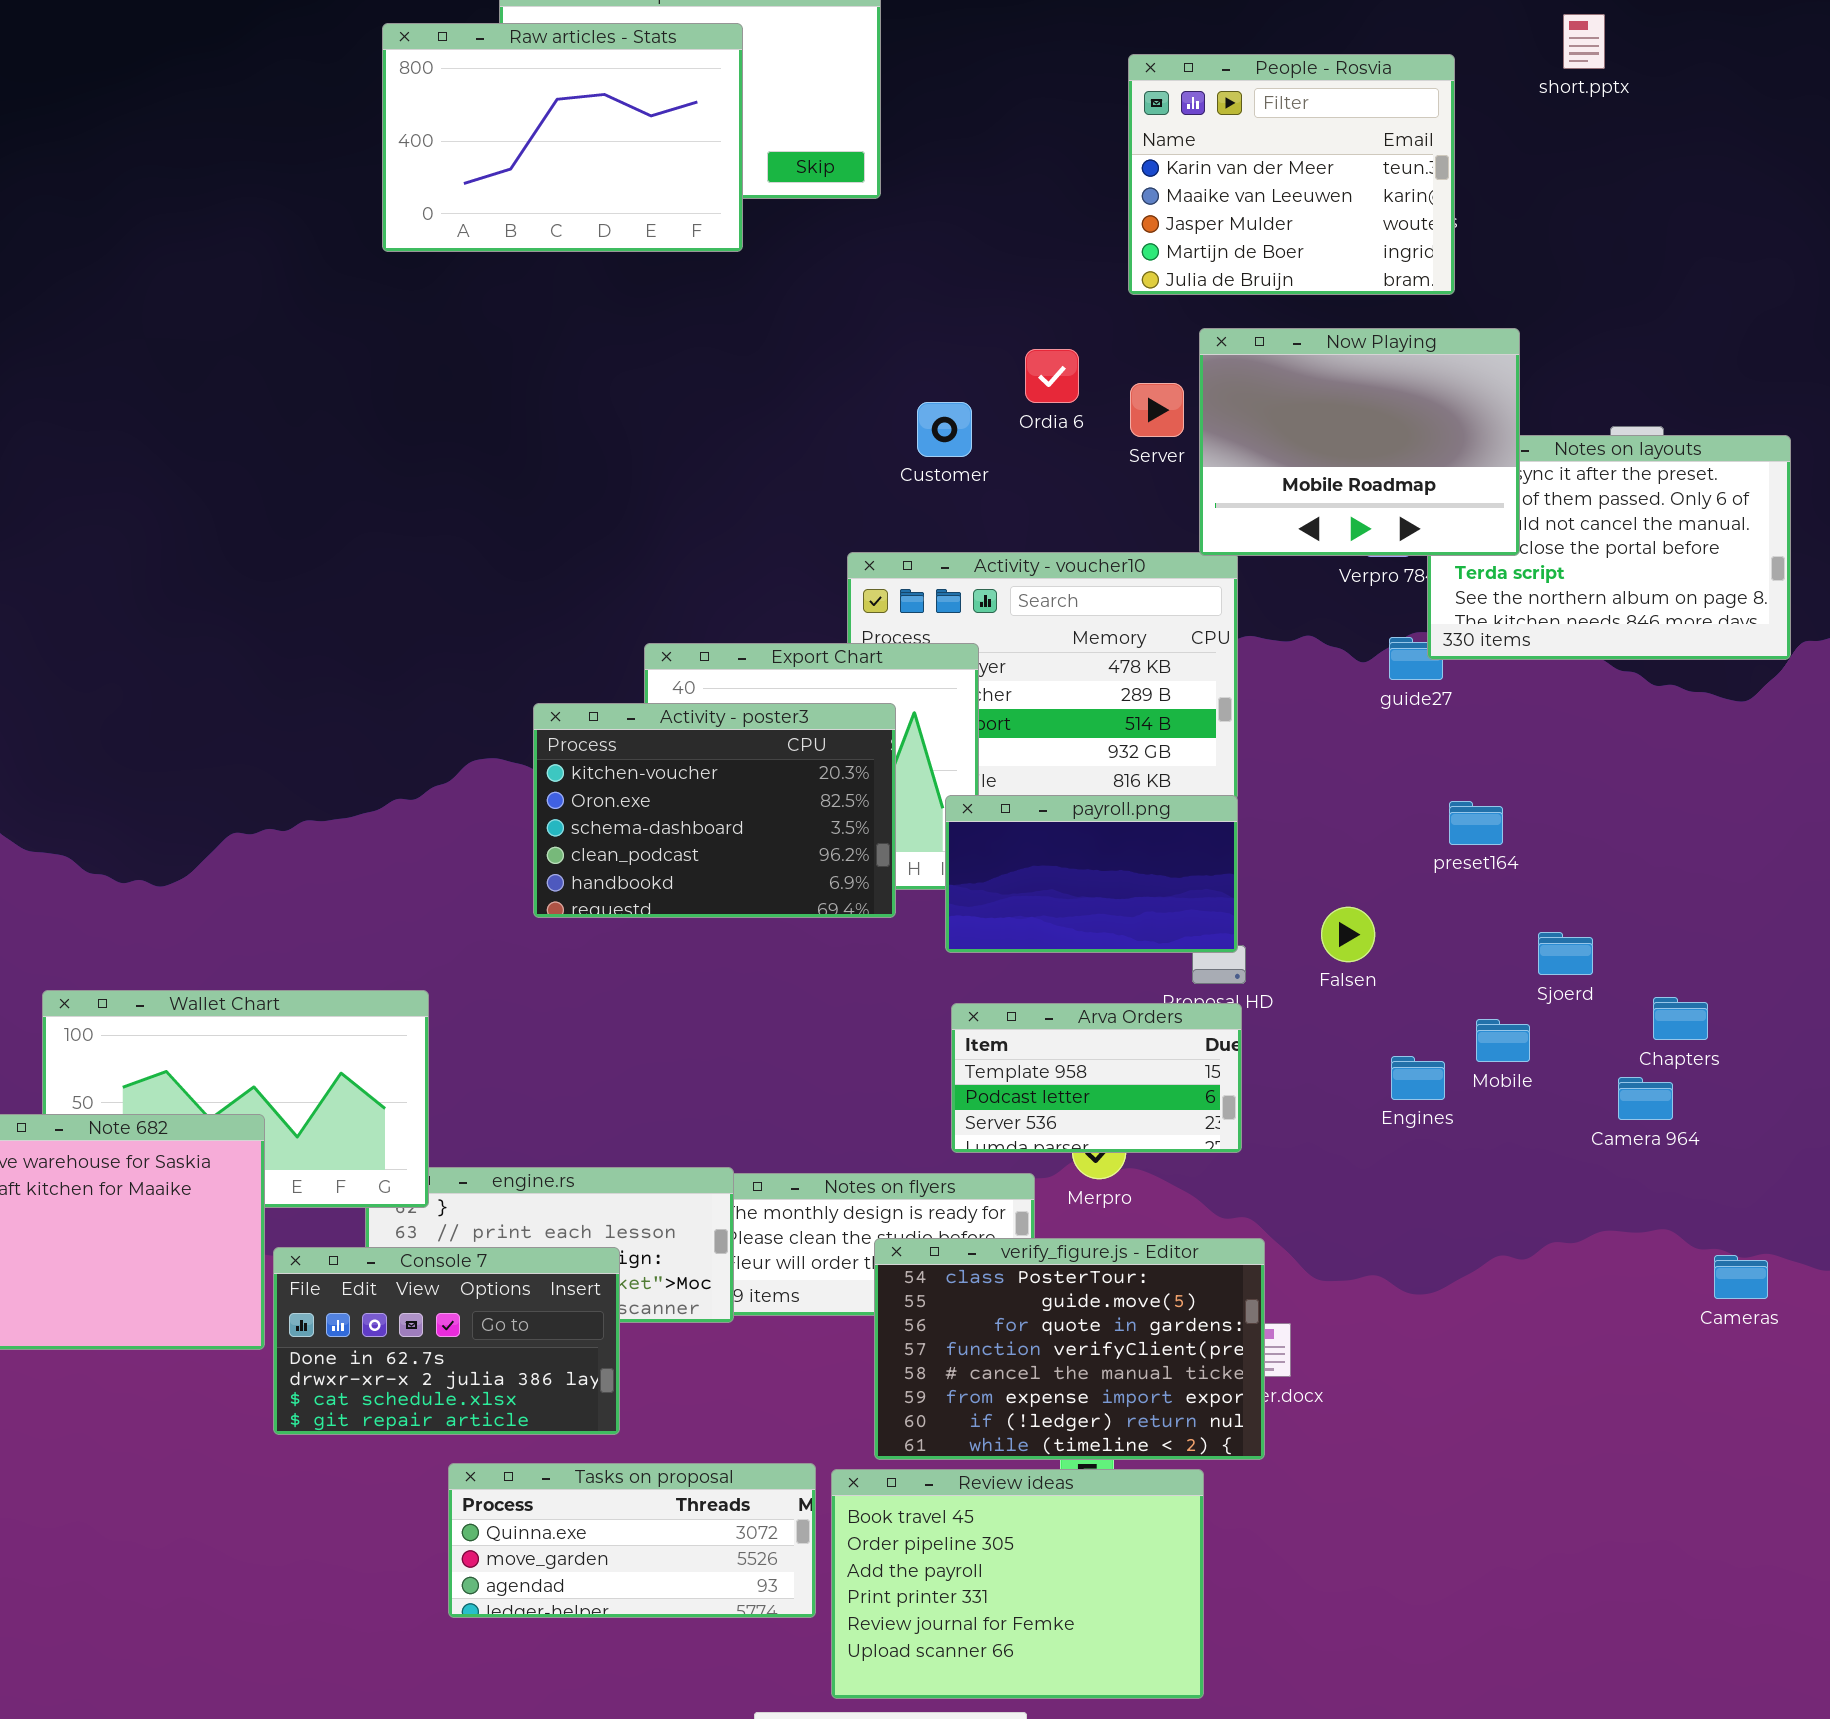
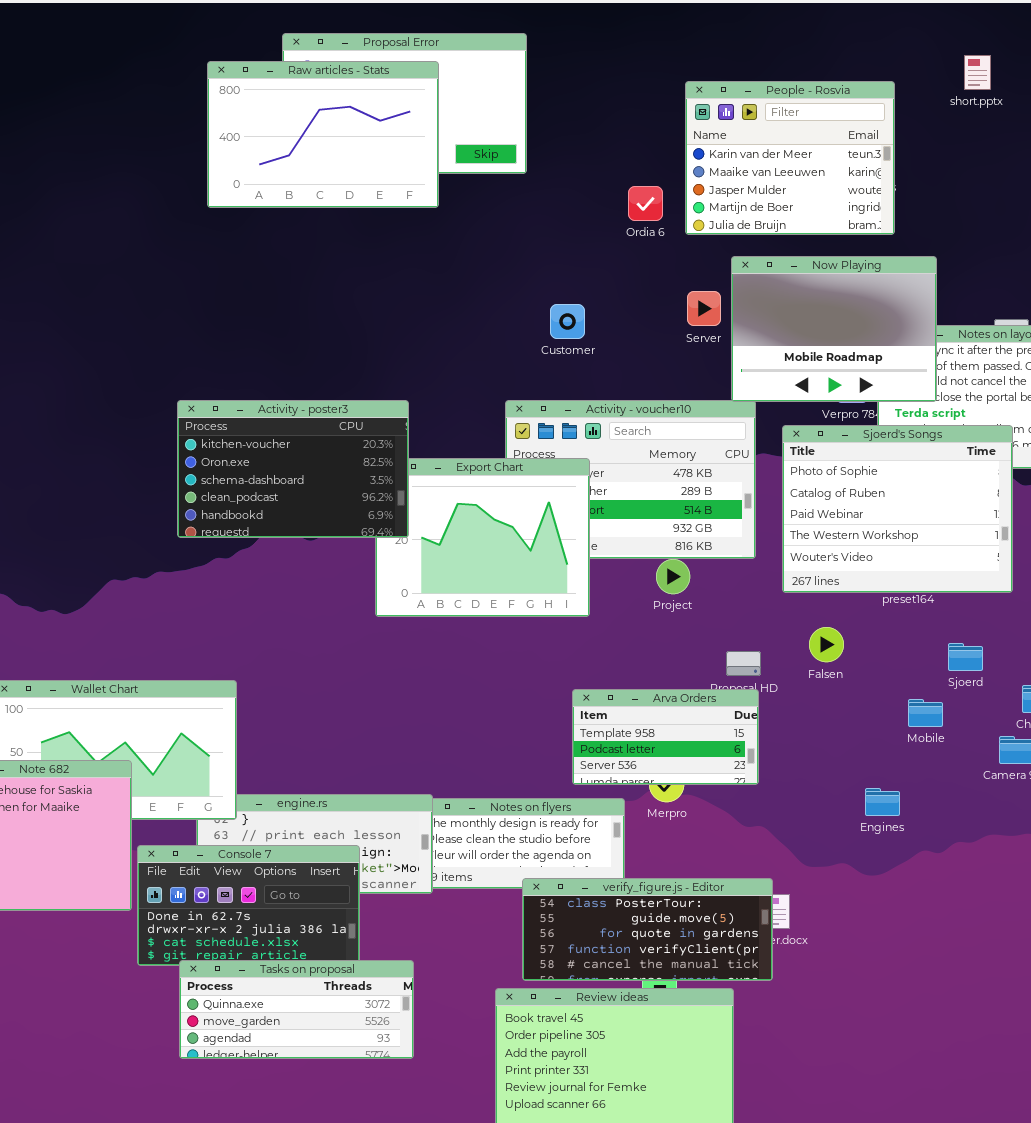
Ordia 6: [1025,349,1079,403] -> [628,186,663,221], moved
Sjoerd's Songs: none -> [782,425,1013,593], opened
Activity - poster3: [533,703,896,918] -> [177,400,409,538], moved
payroll.png: [945,795,1238,953] -> none, closed
Engines: [1391,1056,1445,1100] -> [865,788,900,816], moved
verify_figure.js - Editor: [874,1238,1265,1460] -> [522,878,773,981], resized
Tasks on proposal: [448,1463,816,1618] -> [179,960,414,1059], moved

